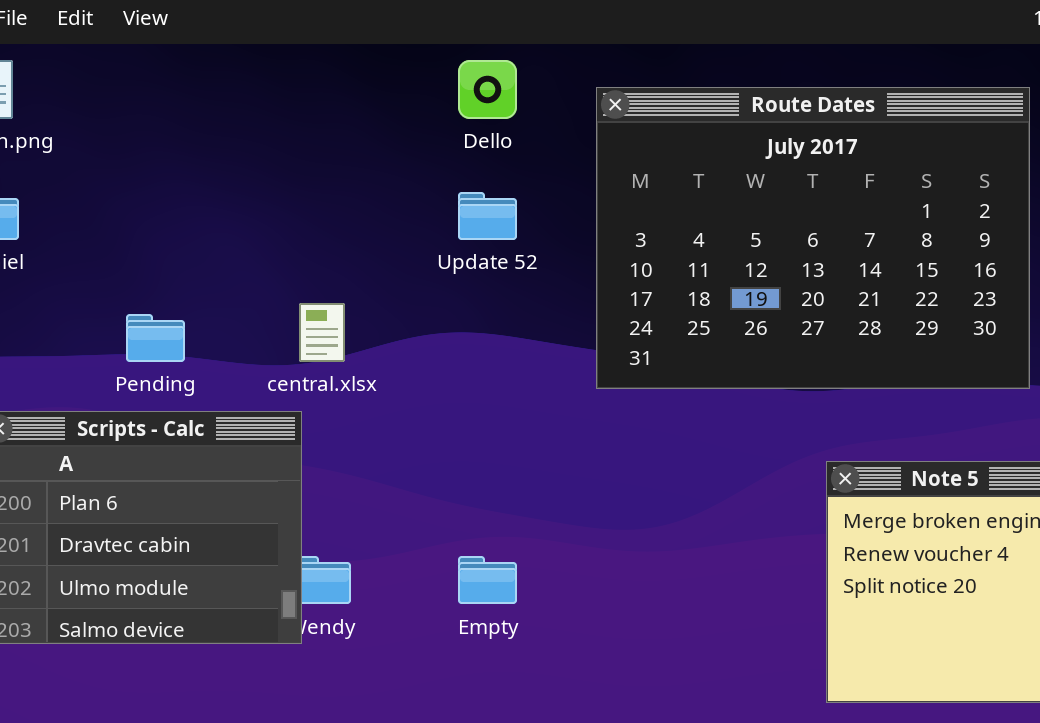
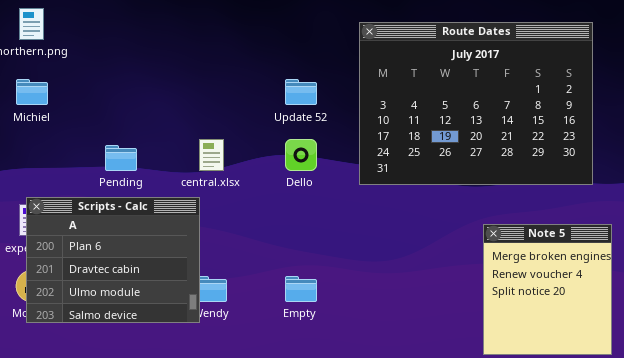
Dello: [458,60,517,119] -> [285,139,317,171], moved

